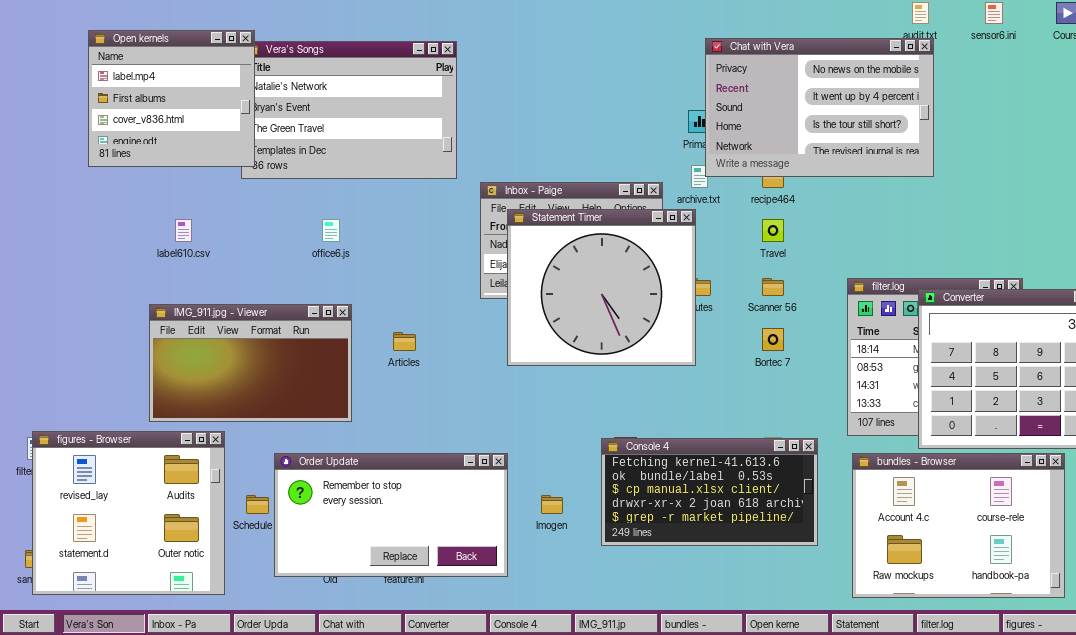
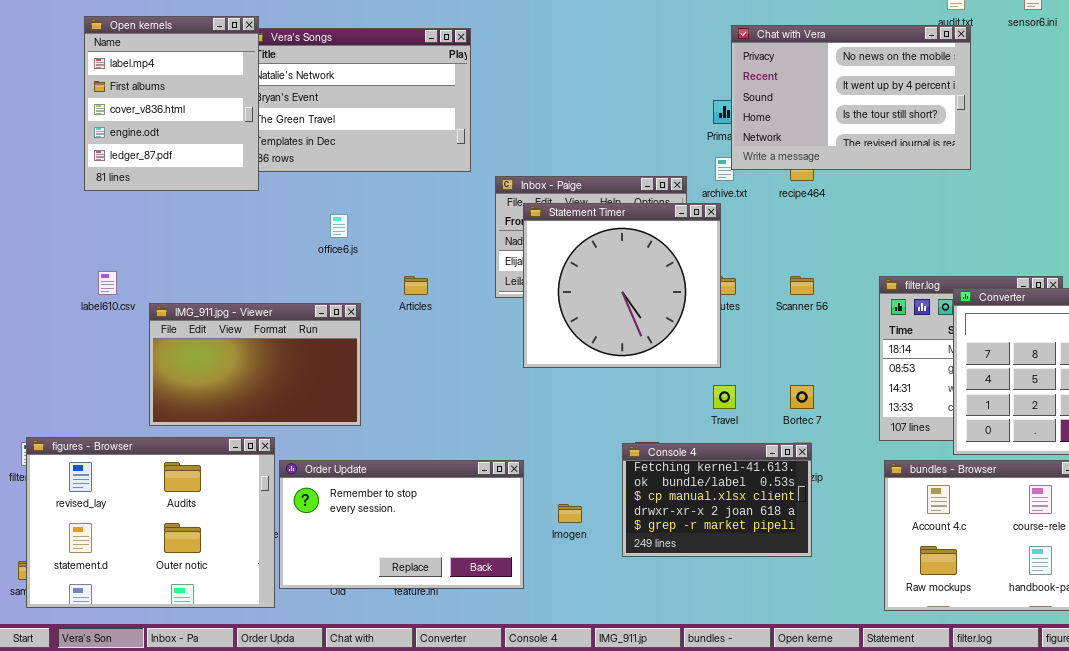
Open kernels: [88,30,255,167] -> [84,16,259,191], resized
label610.csv: [175,219,192,242] -> [98,271,117,295], moved
Travel: [762,219,784,242] -> [713,385,736,409], moved
Bortec 7: [762,328,784,351] -> [790,385,814,409], moved
Articles: [393,332,416,351] -> [404,276,428,295], moved
figures - Browser: [32,431,225,595] -> [26,437,275,608], resized
Console 4: [601,438,818,546] -> [622,443,812,557], resized

